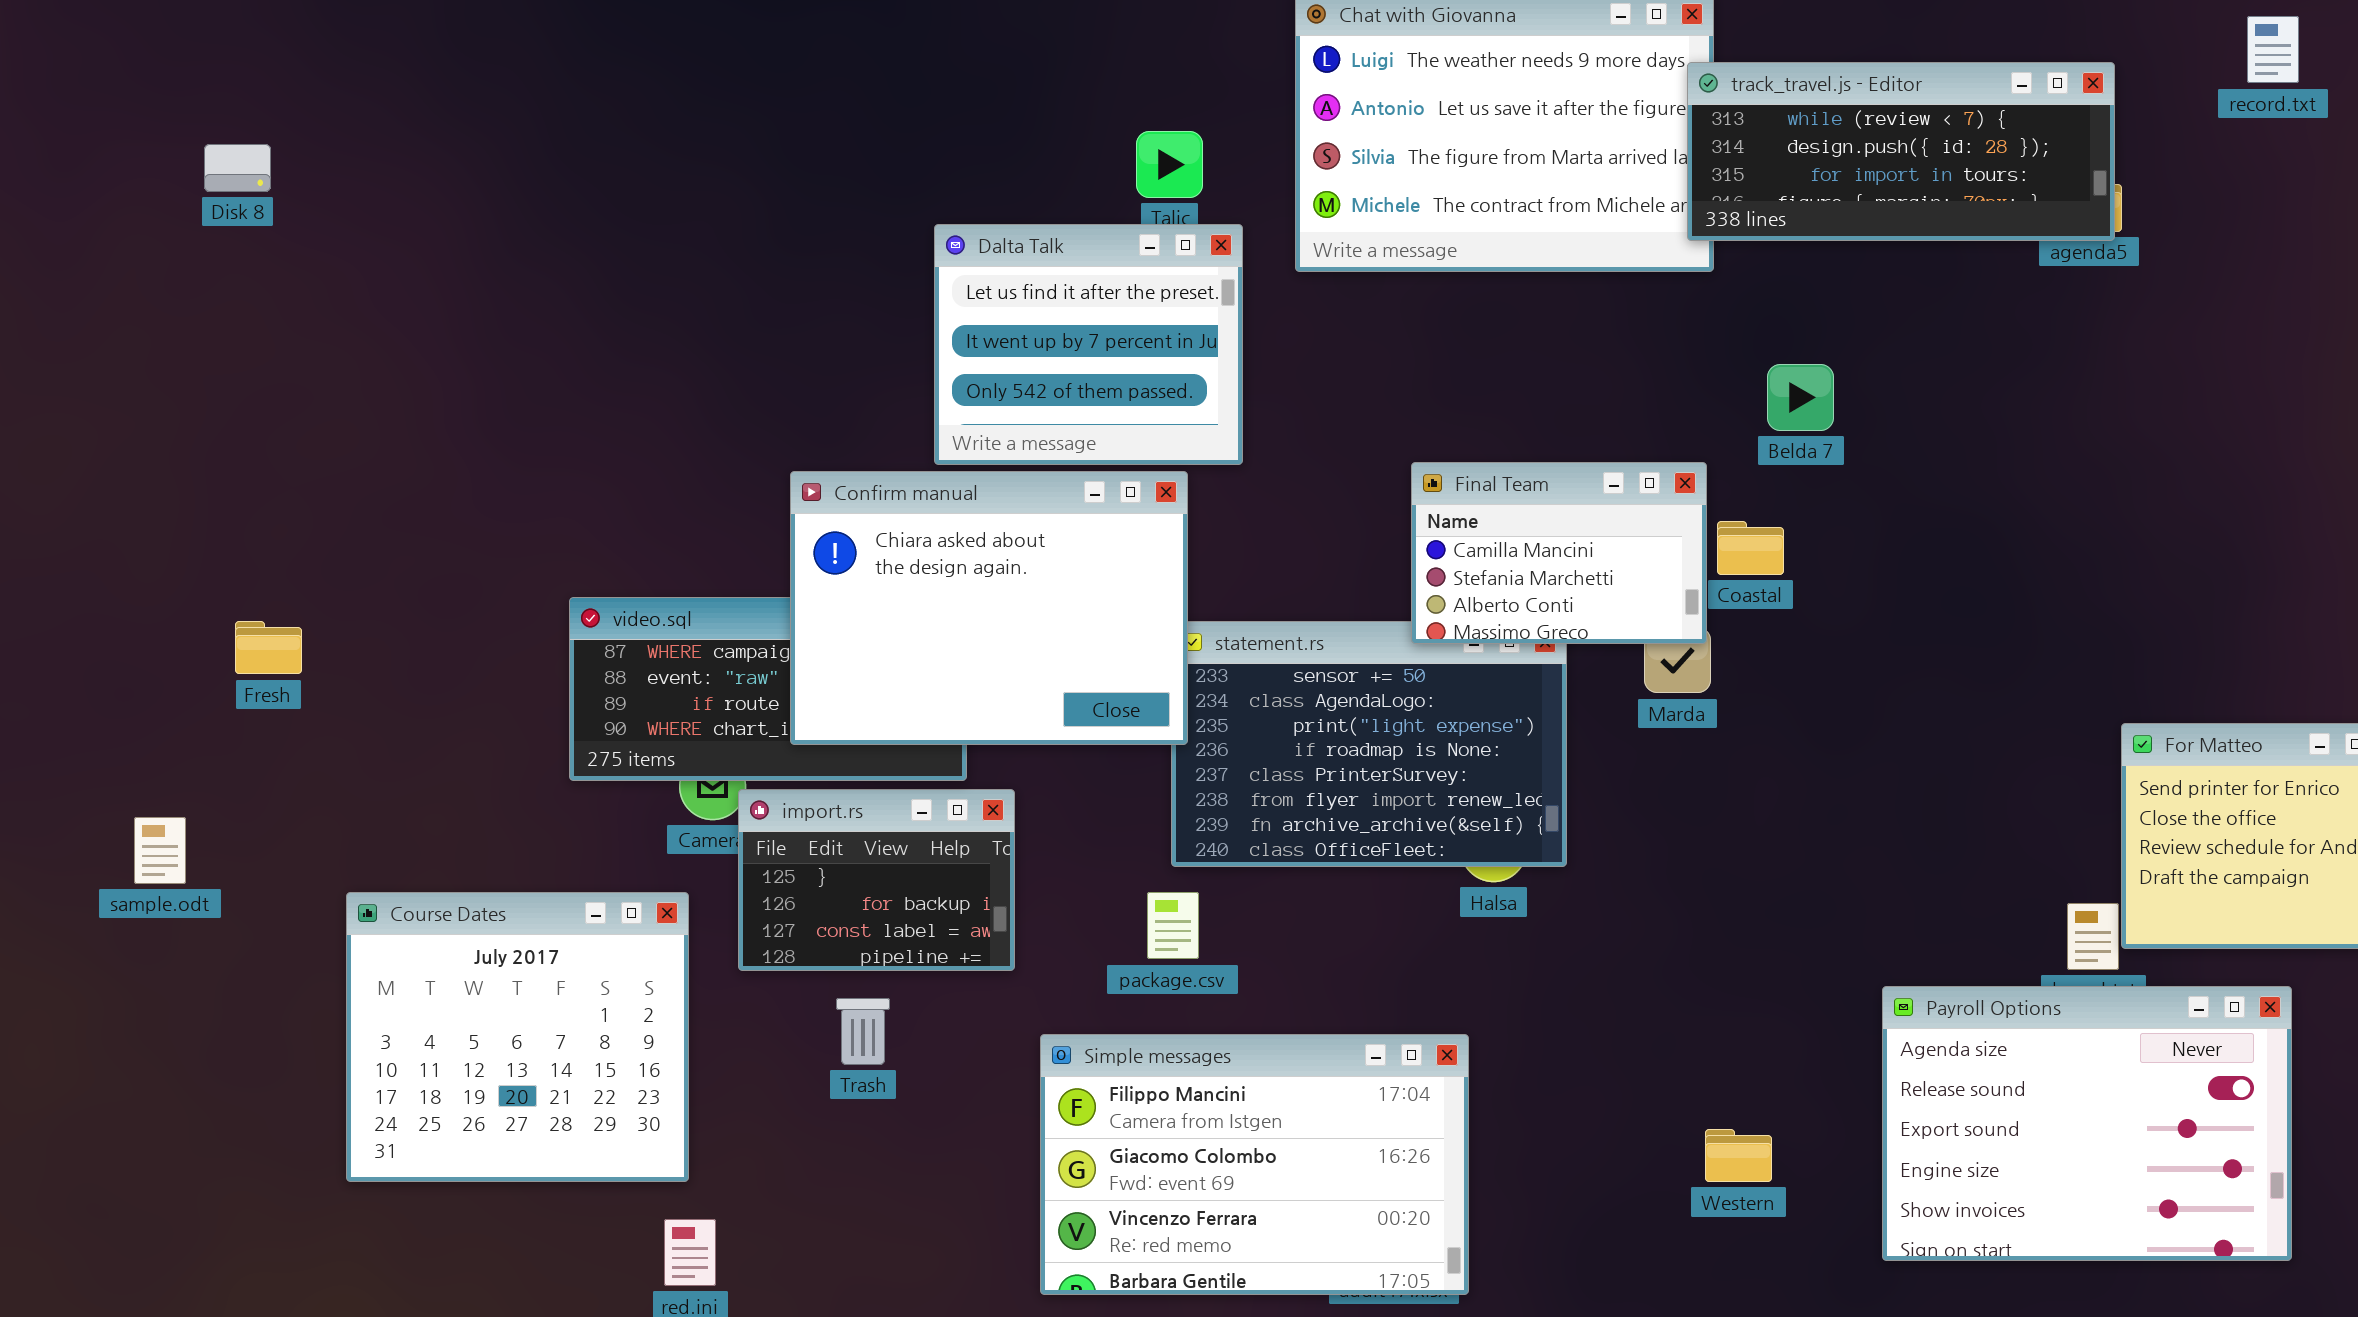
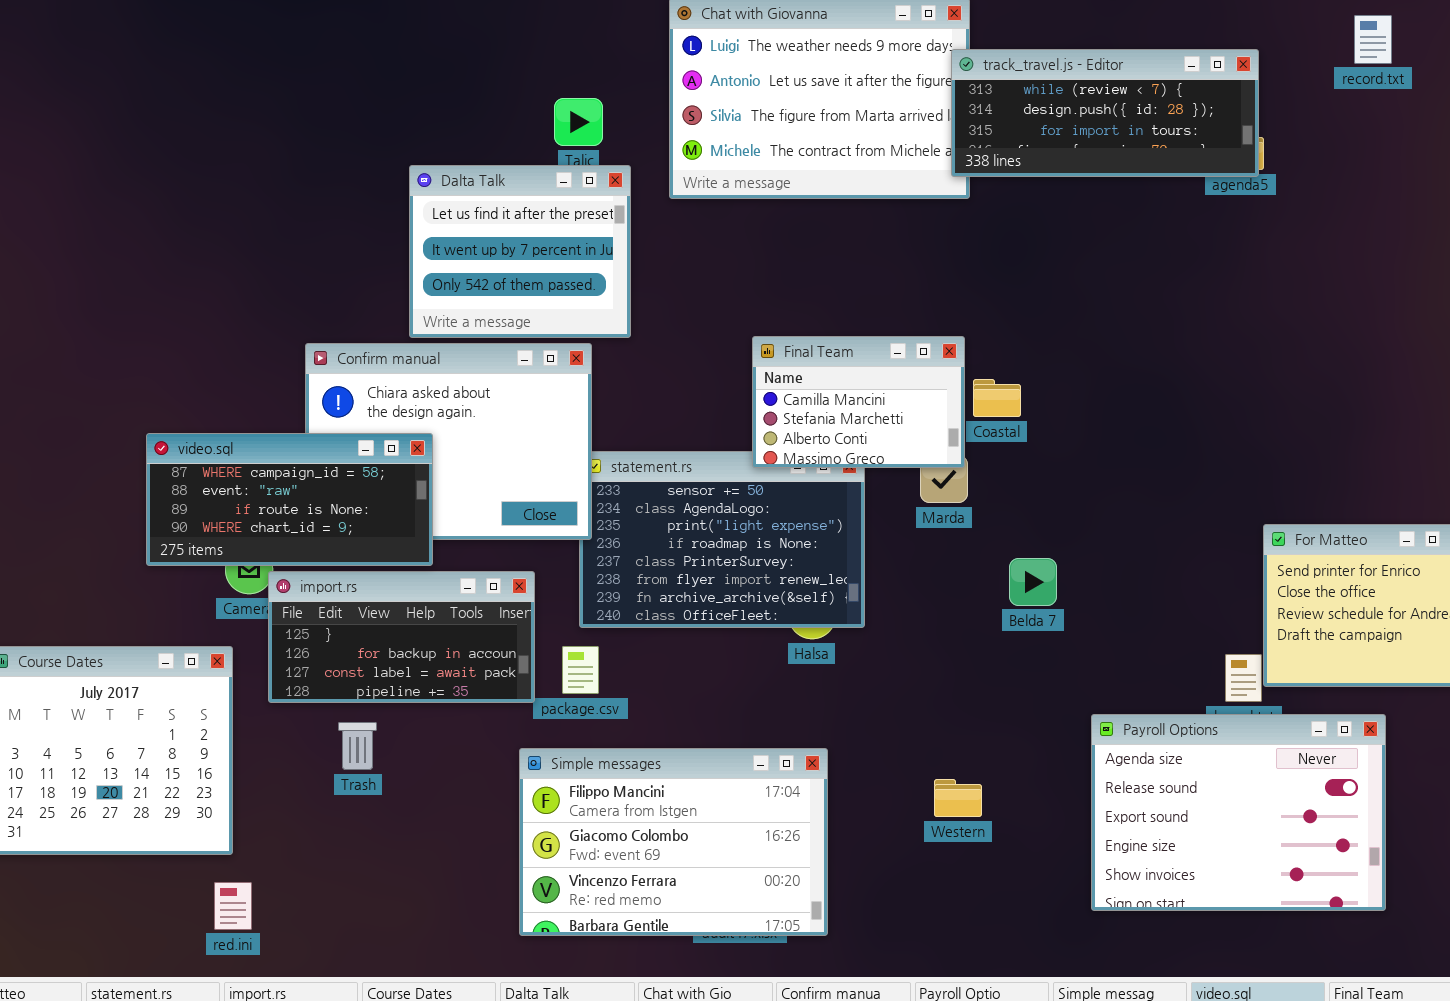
Belda 7: [1767,364,1834,431] -> [1009,558,1057,606], moved
video.sql: [569,597,967,781] -> [146,433,433,566], raised
import.rs: [738,789,1015,971] -> [268,571,535,703], resized
Simple messages: [1040,1034,1469,1295] -> [519,748,828,936], moved
Western: [1705,1129,1772,1182] -> [934,779,982,817], moved

